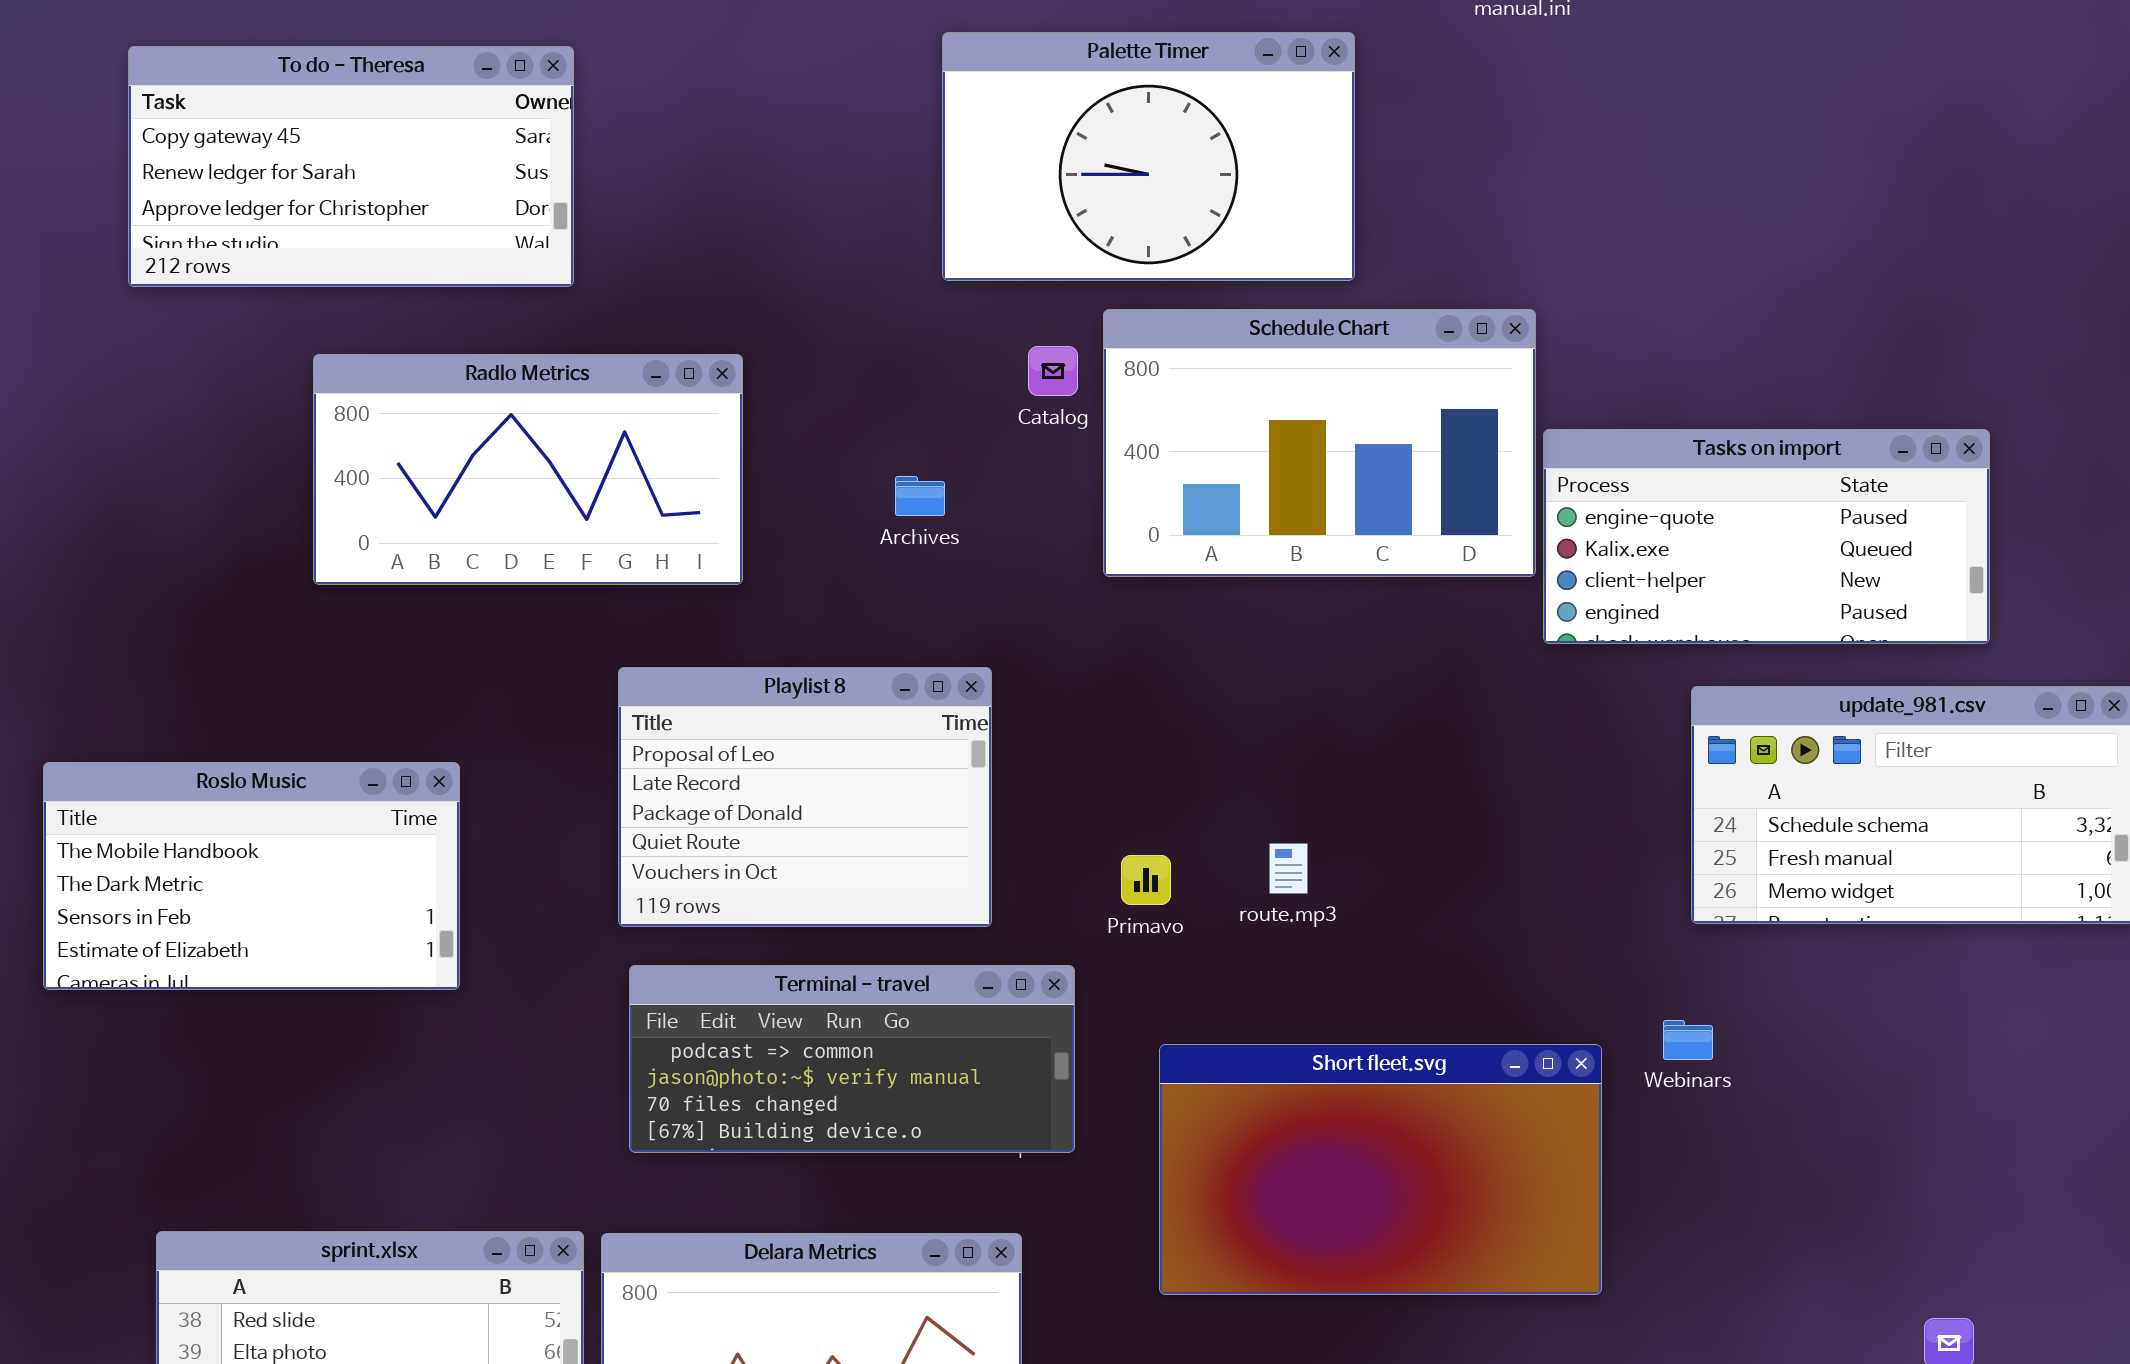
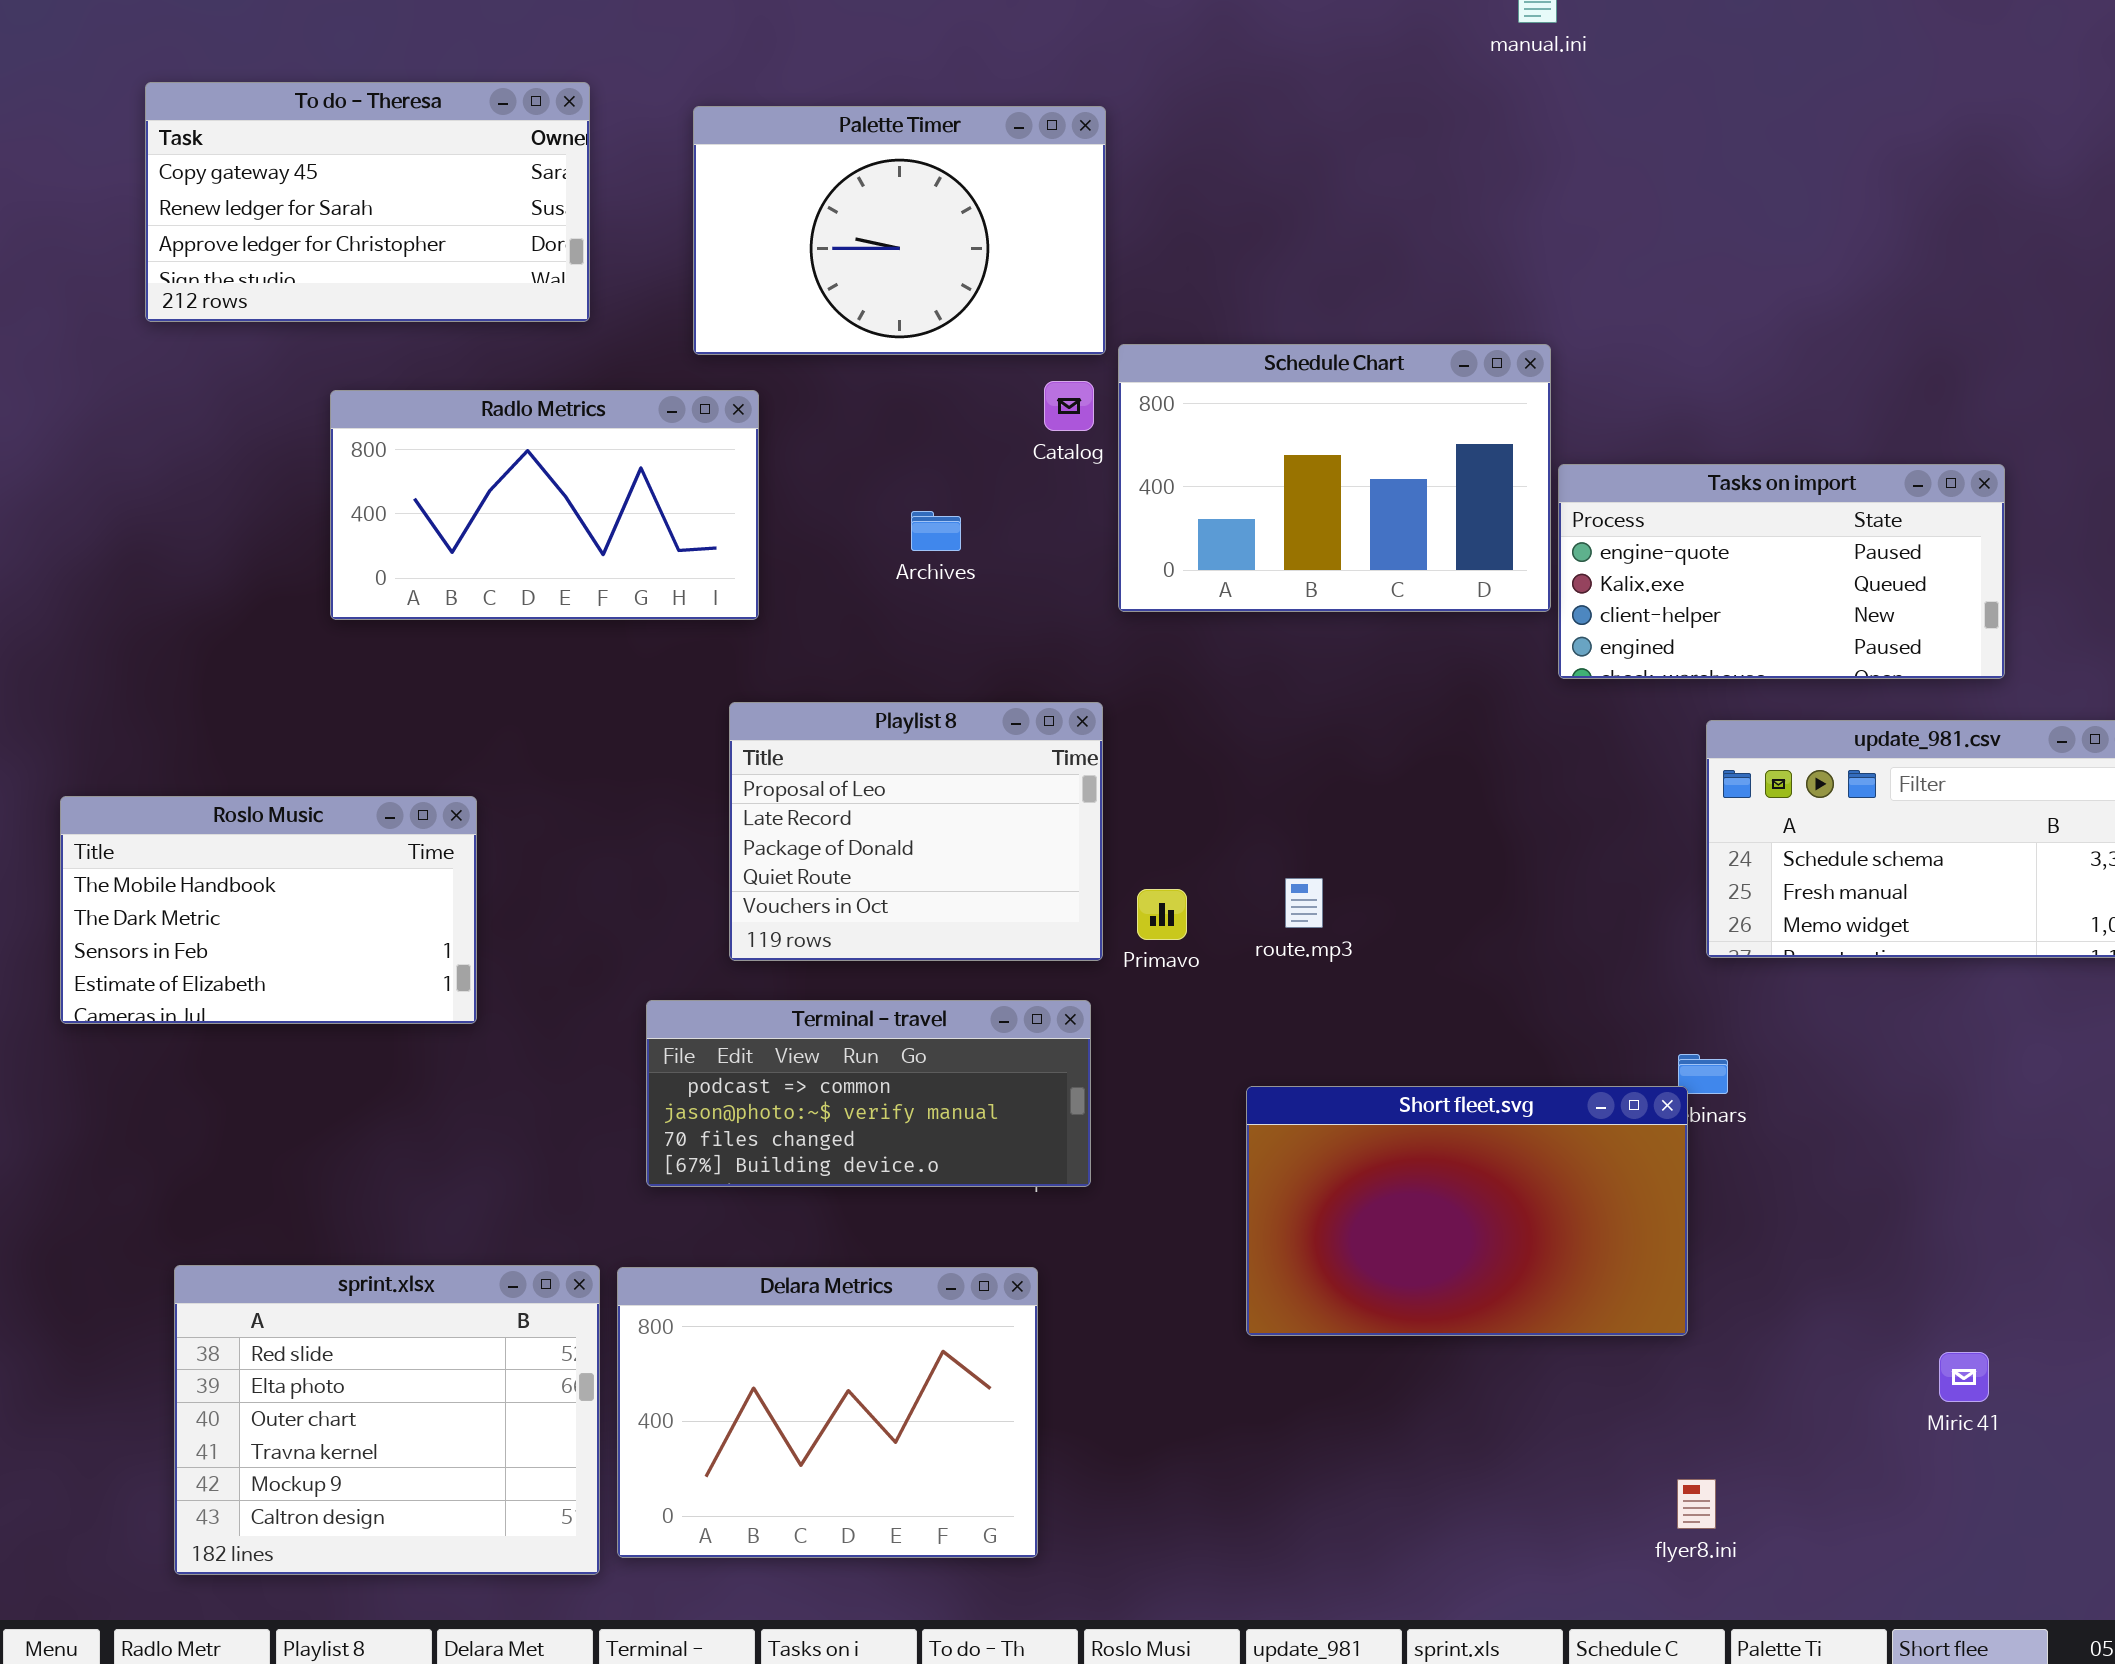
Palette Timer: [942,32,1355,281] -> [693,106,1106,355], moved
Playlist 8: [618,667,992,927] -> [729,702,1103,961], moved
Short fleet.svg: [1159,1044,1602,1295] -> [1246,1086,1688,1336], moved

